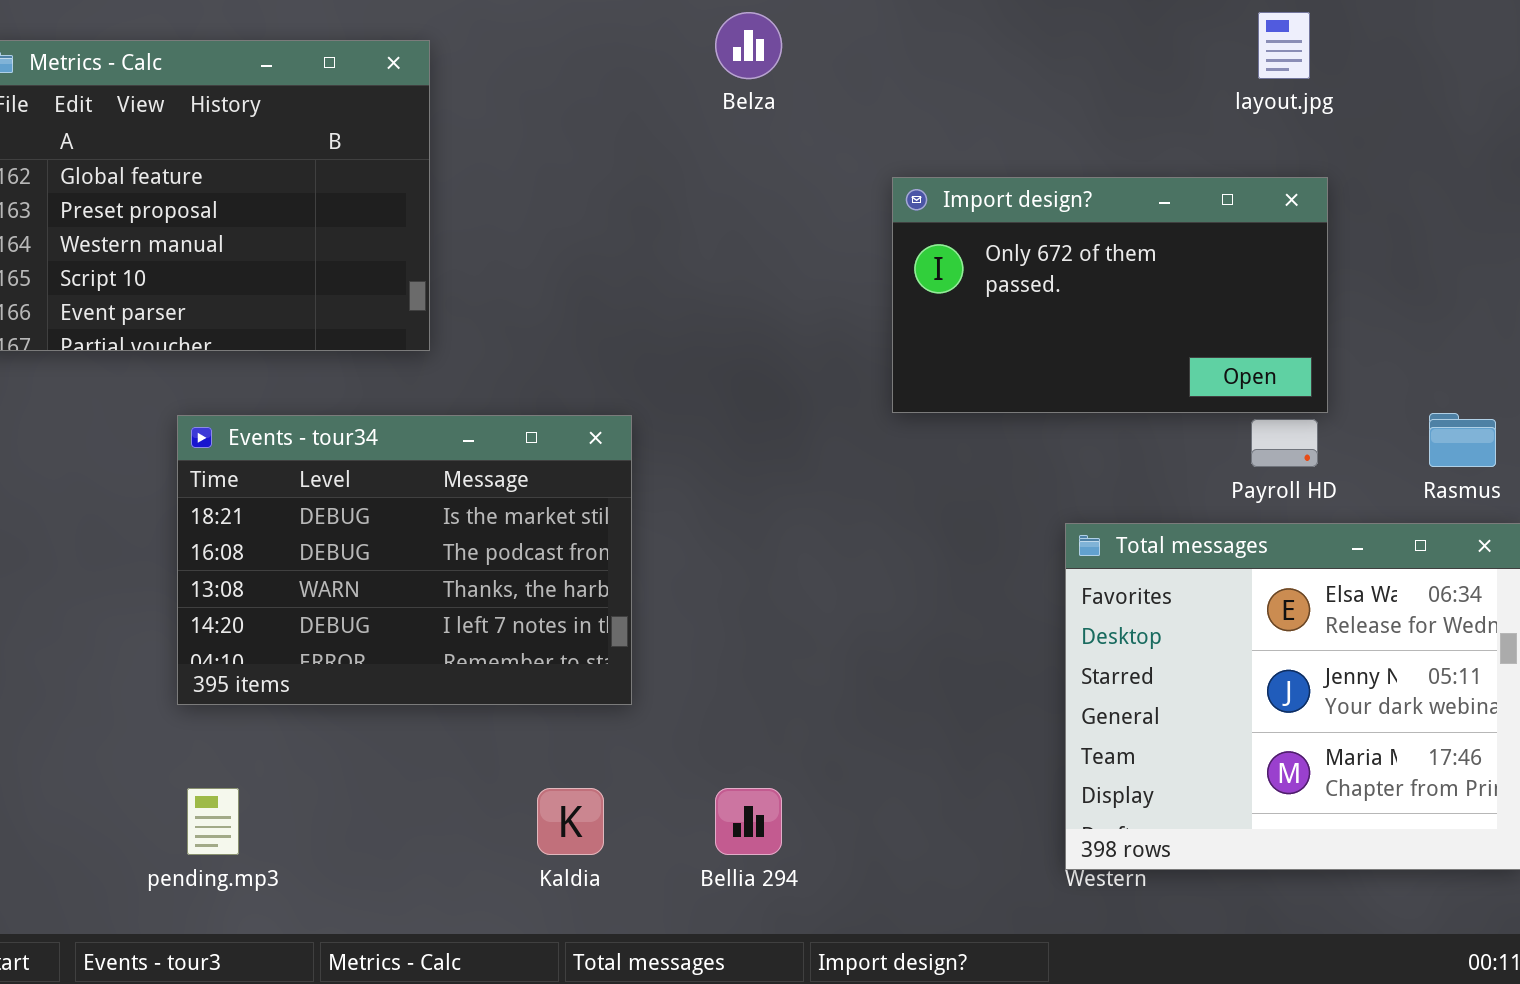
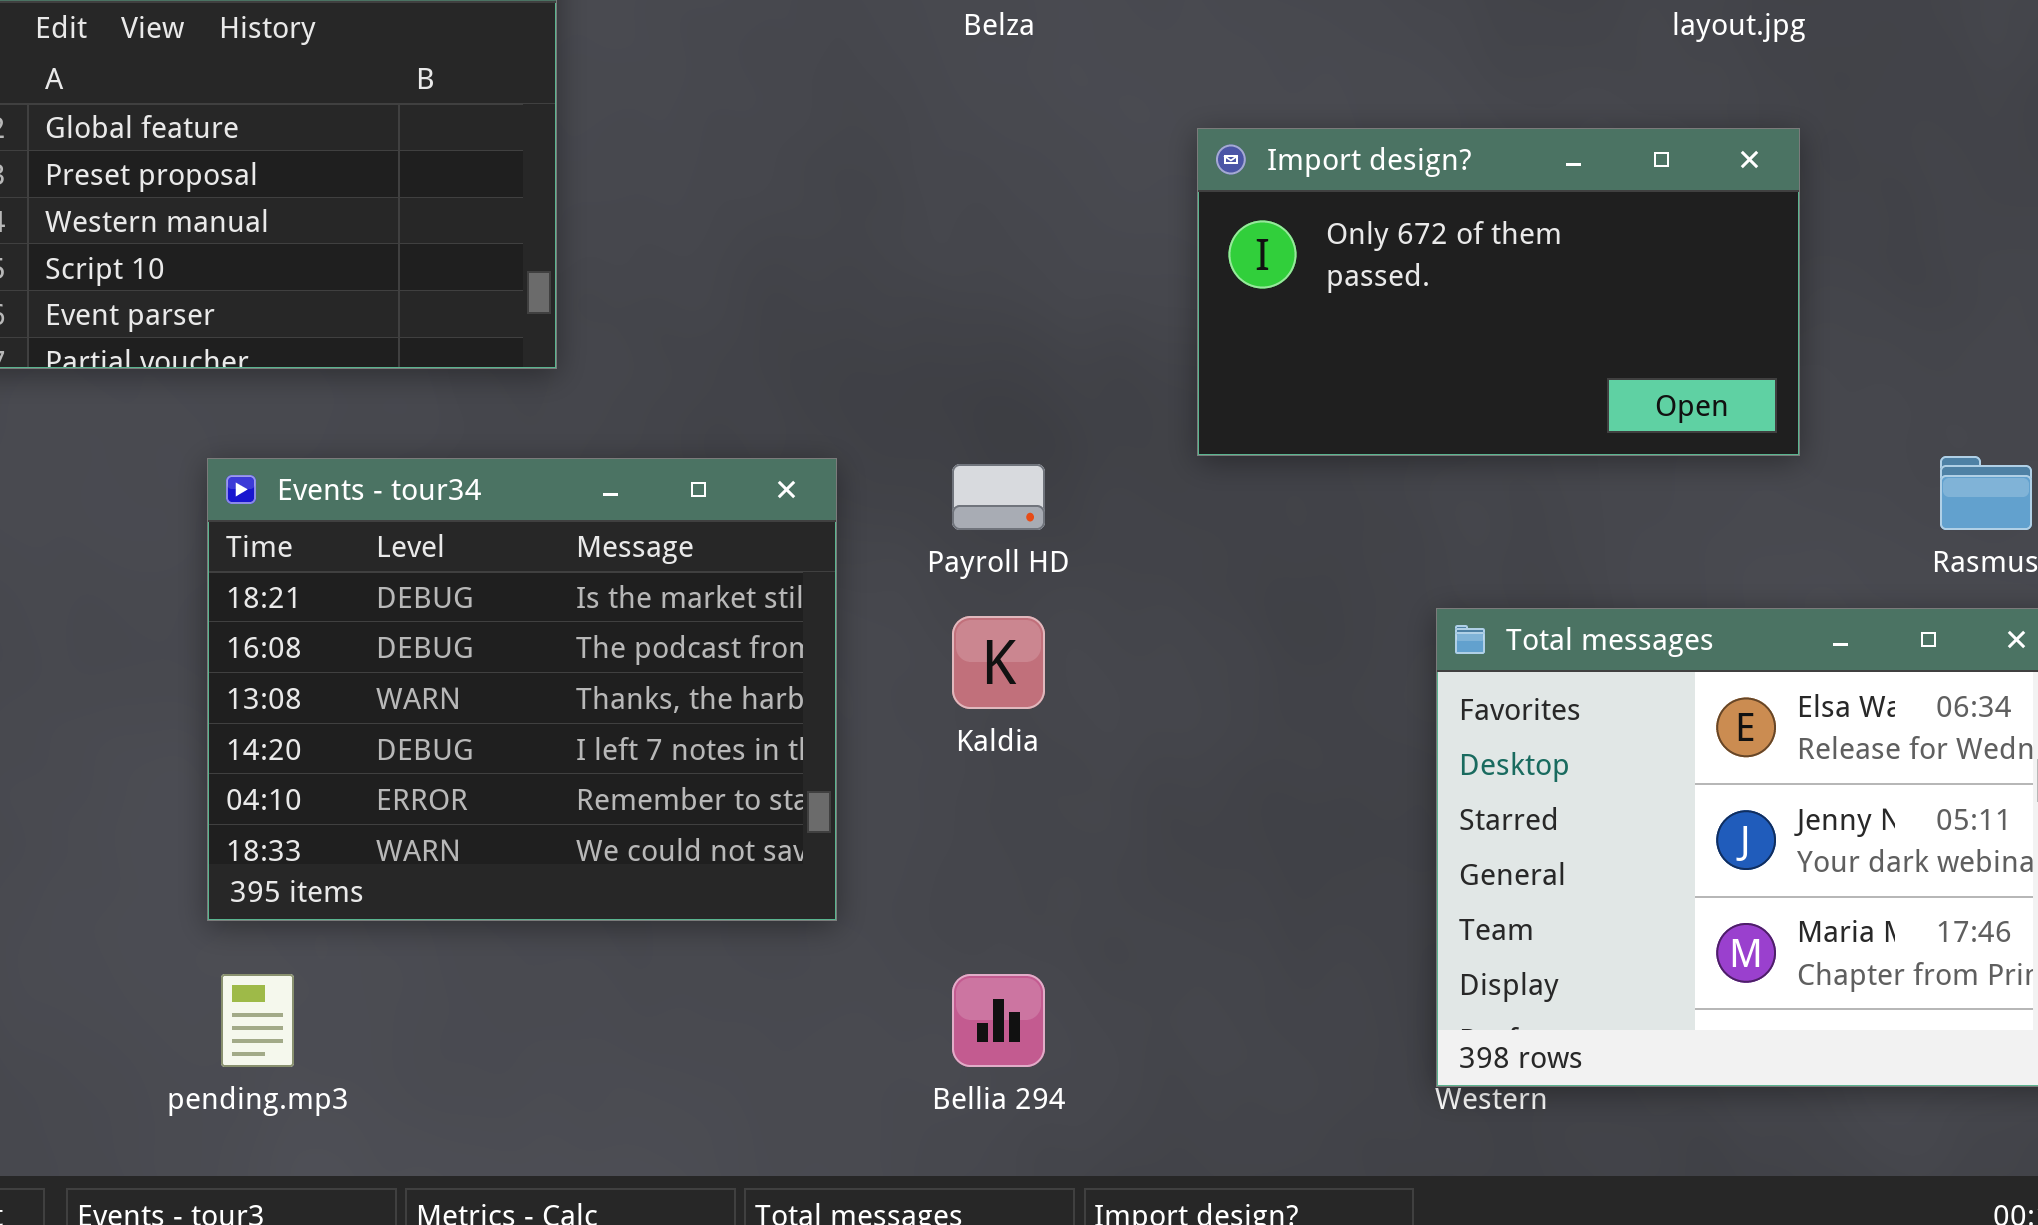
Events - tour34: [177,415,632,705] -> [207,458,837,921], resized
Payroll HD: [1251,419,1318,467] -> [952,464,1045,530], moved
Kaldia: [537,788,604,855] -> [952,616,1045,709], moved

